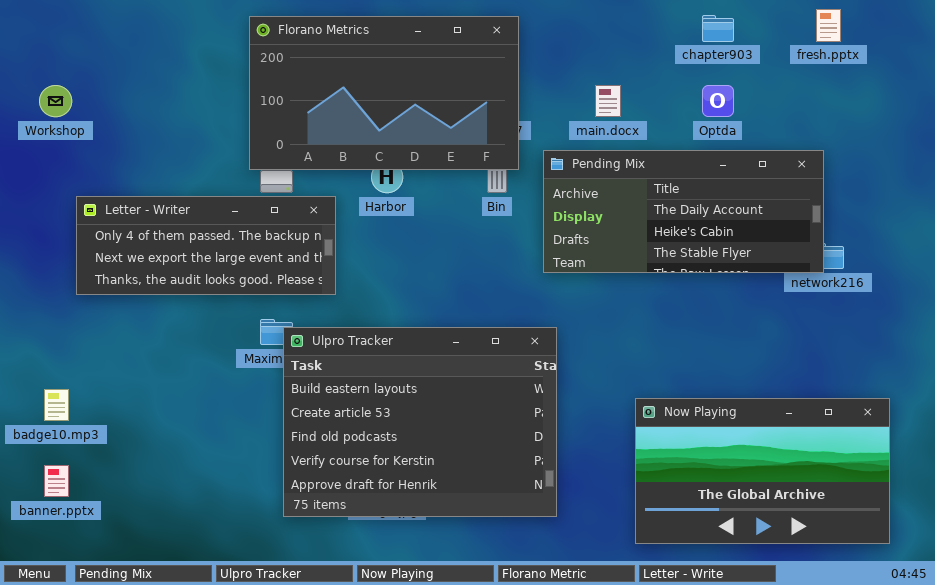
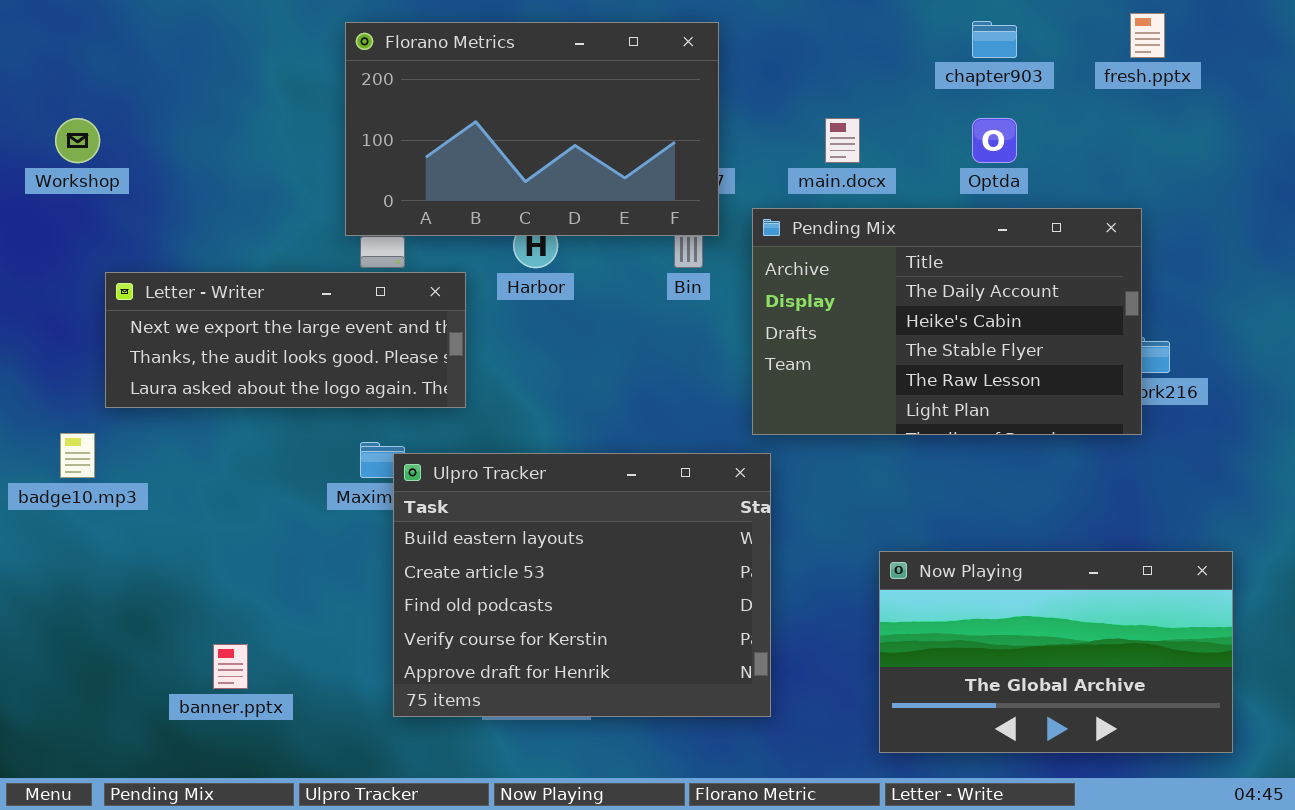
Pending Mix: [543,150,824,273] -> [752,208,1142,435], resized
Letter - Writer: [76,196,336,295] -> [105,272,466,408], scrolled down 1 row
badge10.mp3: [44,389,69,421] -> [60,433,95,478], moved
banner.pptx: [44,465,69,497] -> [213,644,248,689], moved

